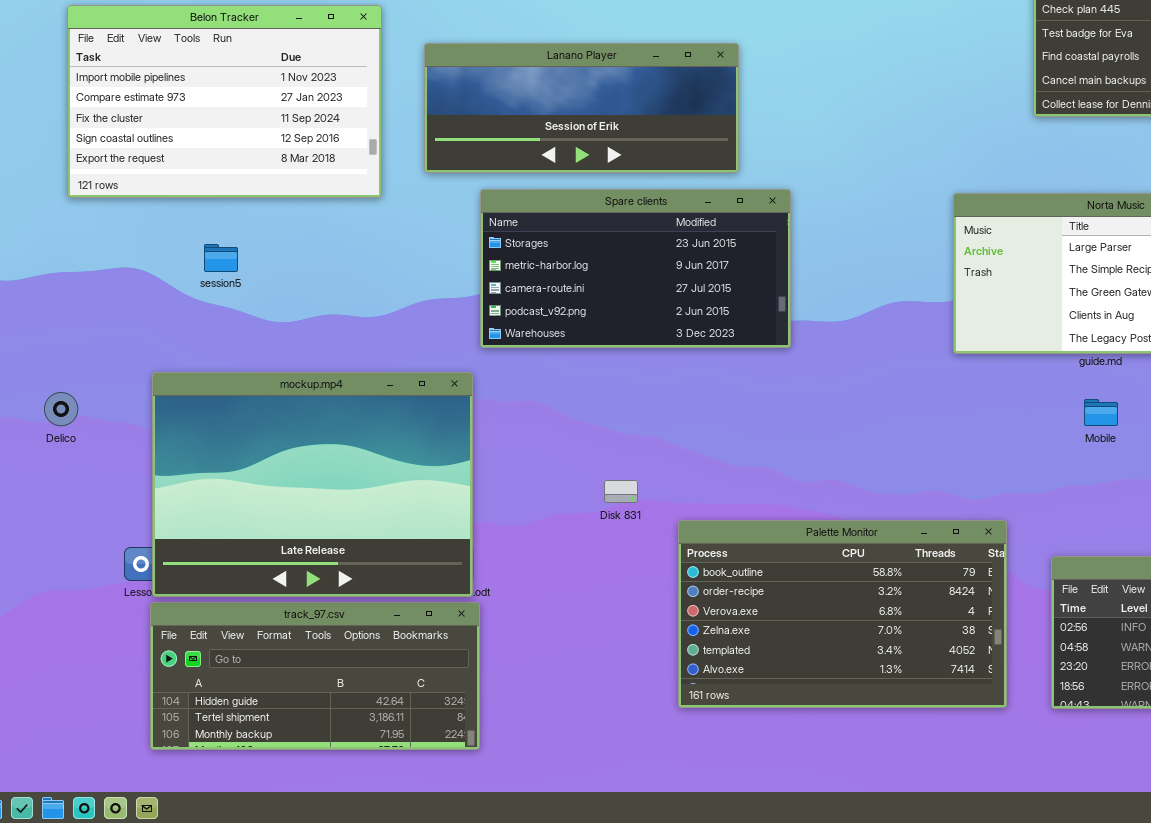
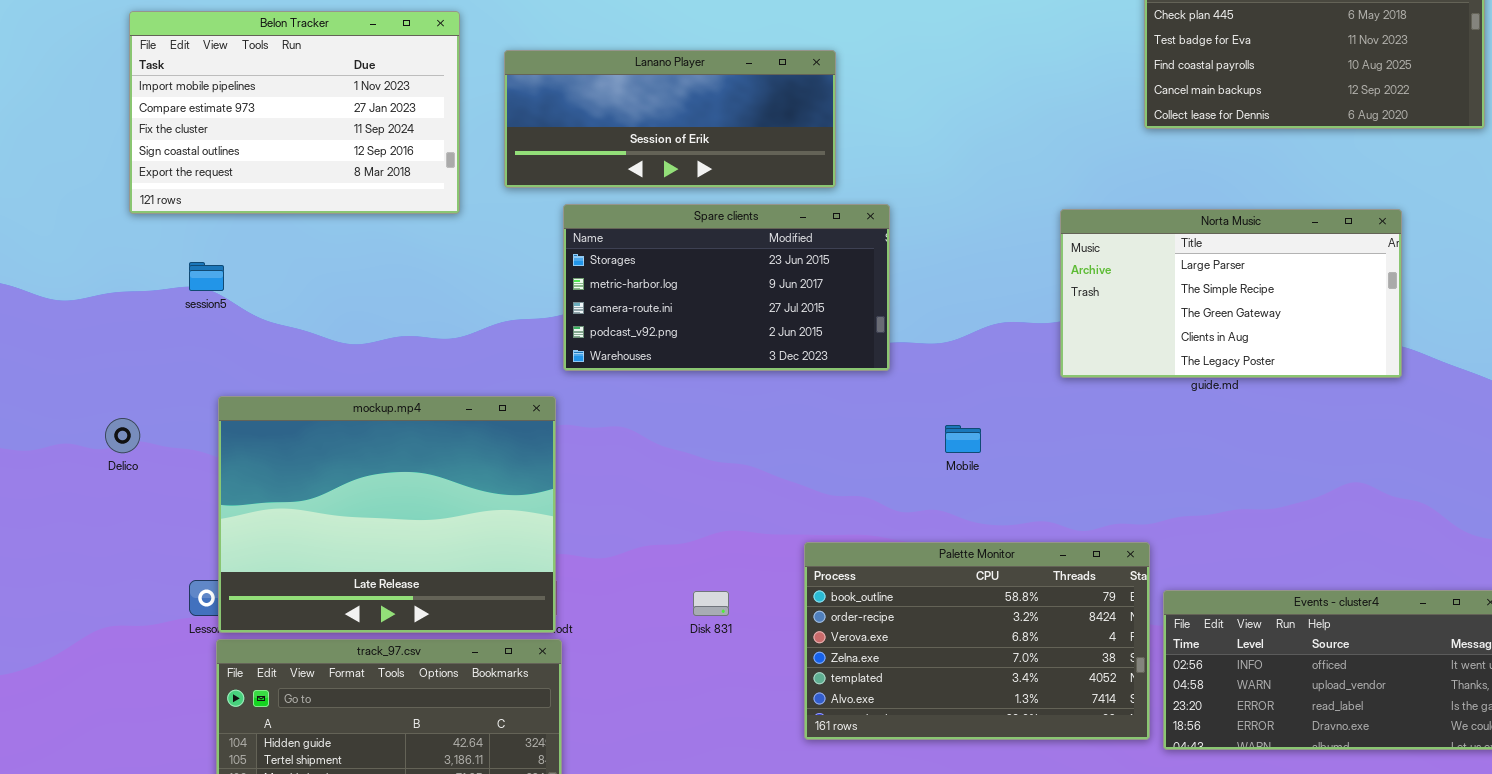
session5: [204,244,238,272] -> [189,262,224,291], moved
Mobile: [1084,399,1118,426] -> [945,425,981,453], moved
Disk 831: [604,480,638,503] -> [693,591,729,616], moved
Palette Monitor: [678,520,1007,708] -> [804,542,1150,740], moved

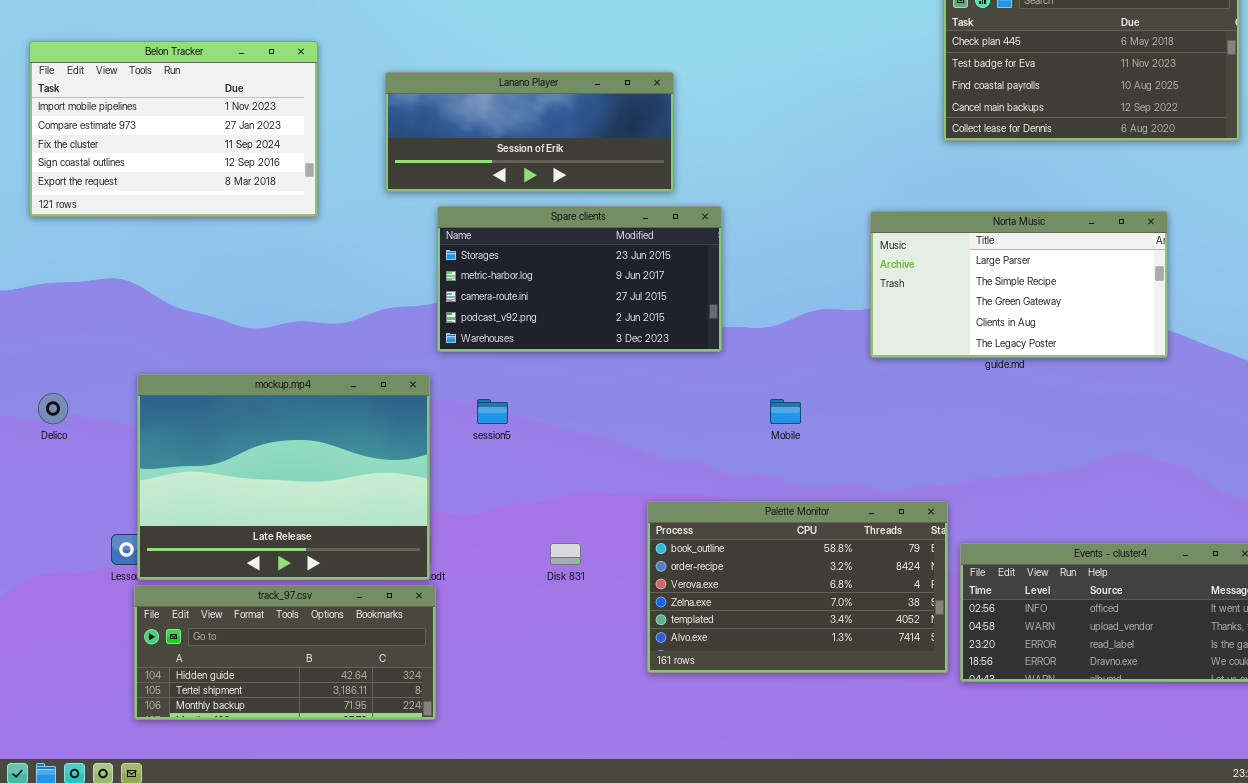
Belon Tracker: [129,11,460,214] -> [29,41,318,217], moved
session5: [189,262,224,291] -> [477,399,508,424], moved

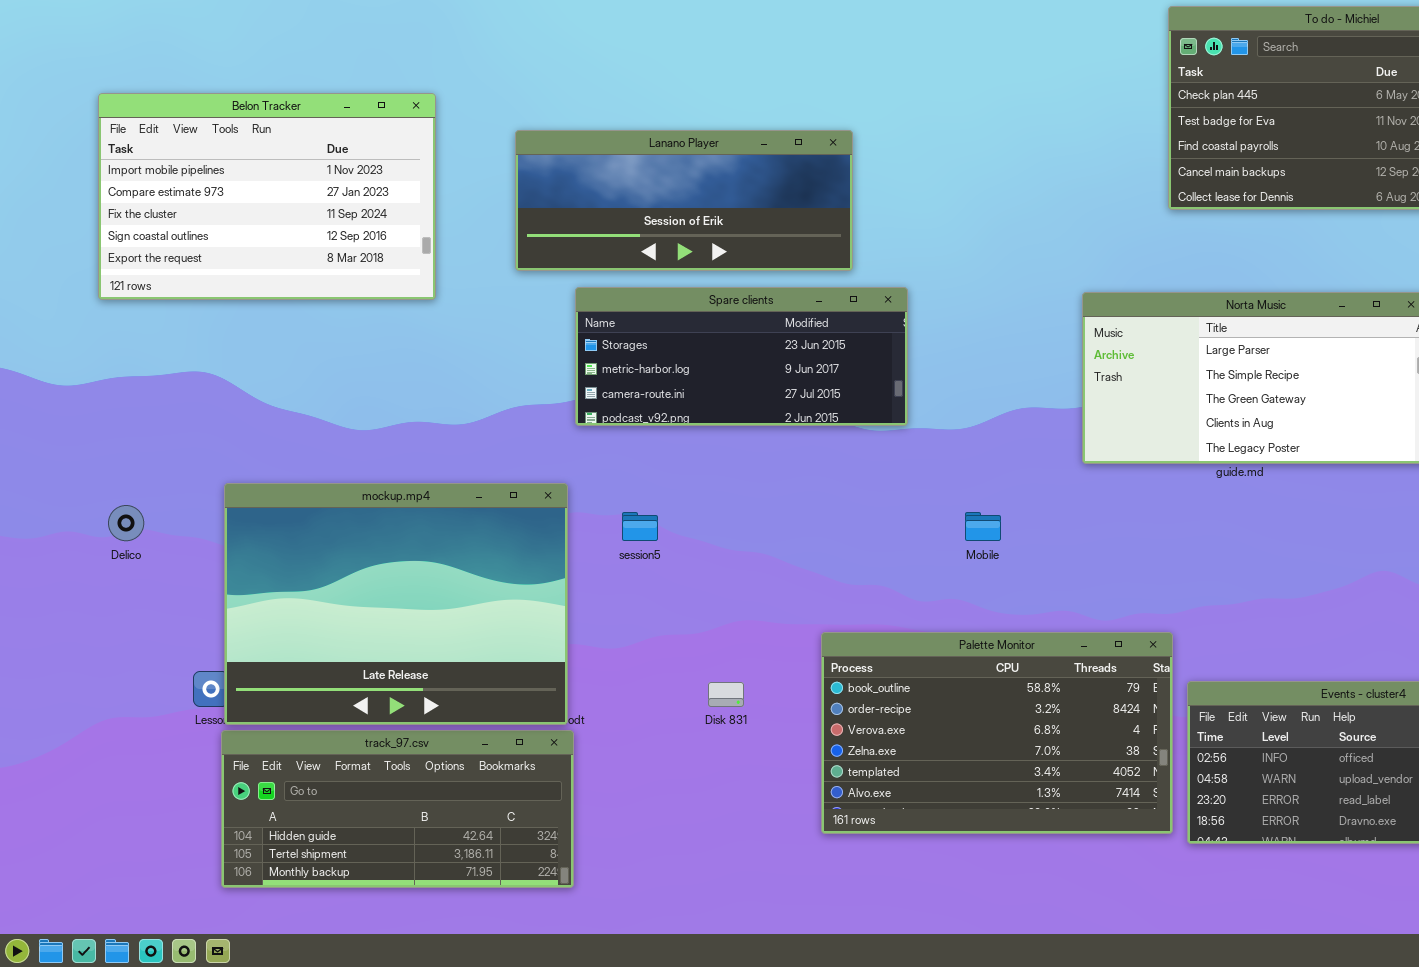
Spare clients: [437,206,722,352] -> [575,287,908,426], resized

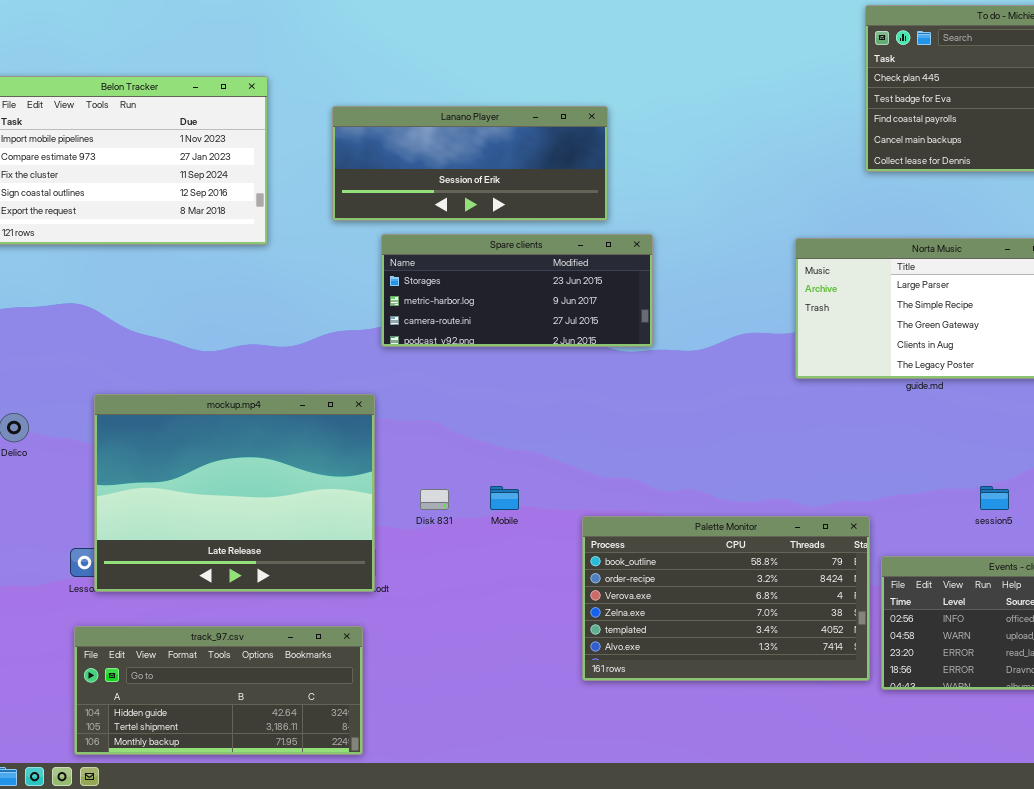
session5: [622,512,658,541] -> [980,486,1009,510], moved
Mobile: [965,512,1001,541] -> [490,486,519,510], moved
Disk 831: [708,682,744,707] -> [420,489,449,510], moved
track_97.csv: [221,730,574,888] -> [74,626,363,755], moved

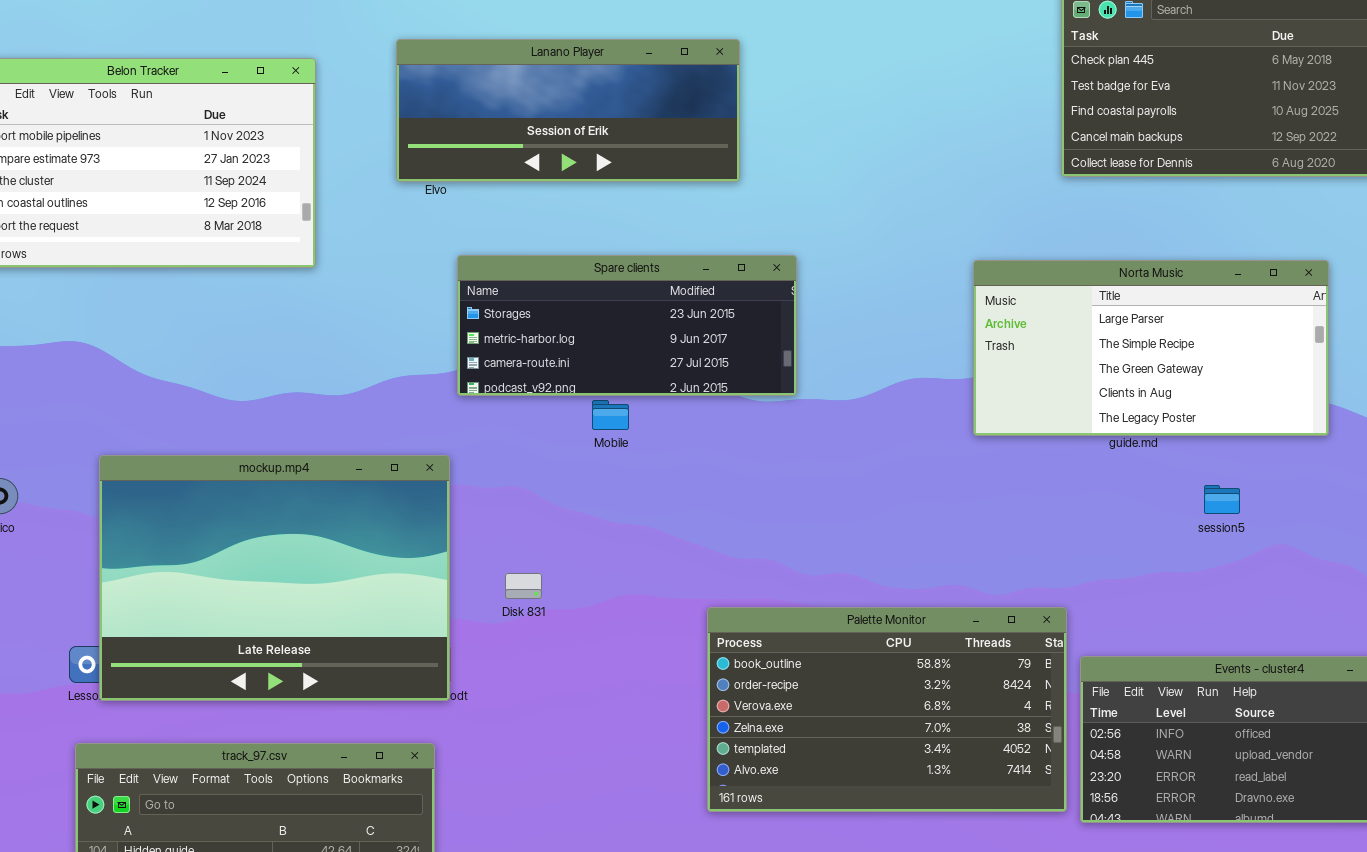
Lanano Player: [332,106,608,221] -> [396,39,740,182], moved
Mobile: [490,486,519,510] -> [592,400,629,430], moved
session5: [980,486,1009,510] -> [1204,485,1240,514], moved

